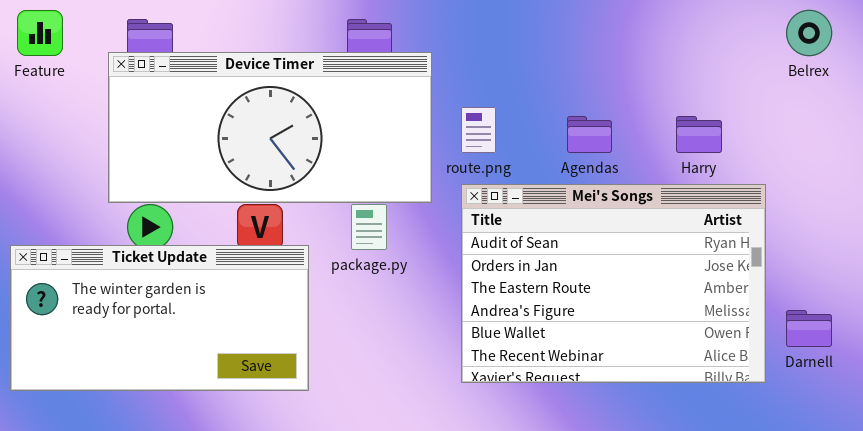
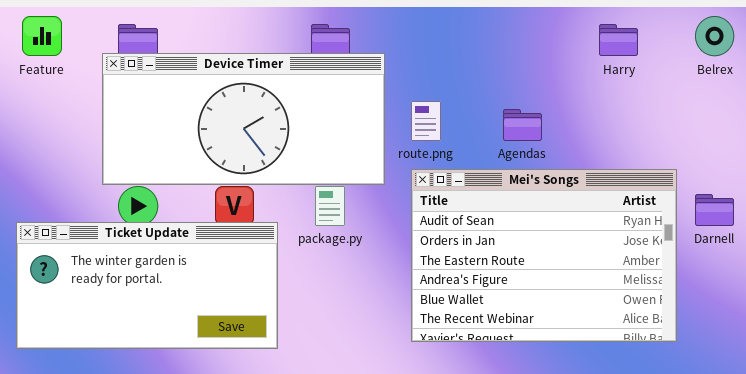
Harry: [676,116,722,153] -> [599,24,638,56], moved
Darnell: [786,310,832,347] -> [695,194,734,226], moved

